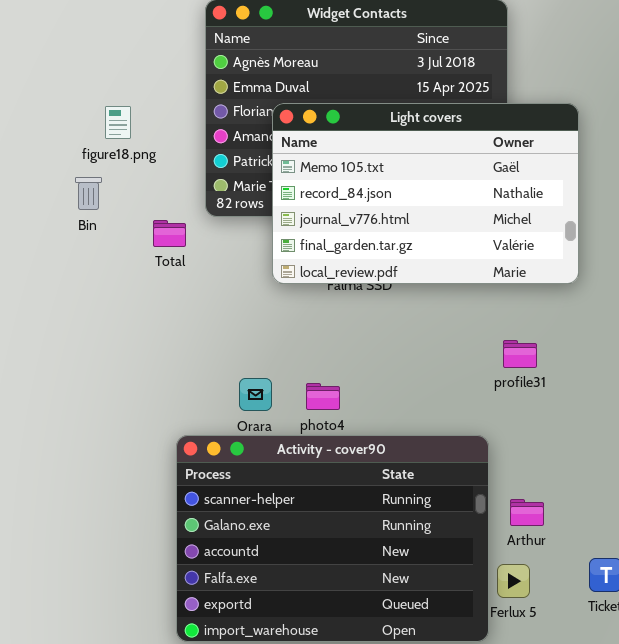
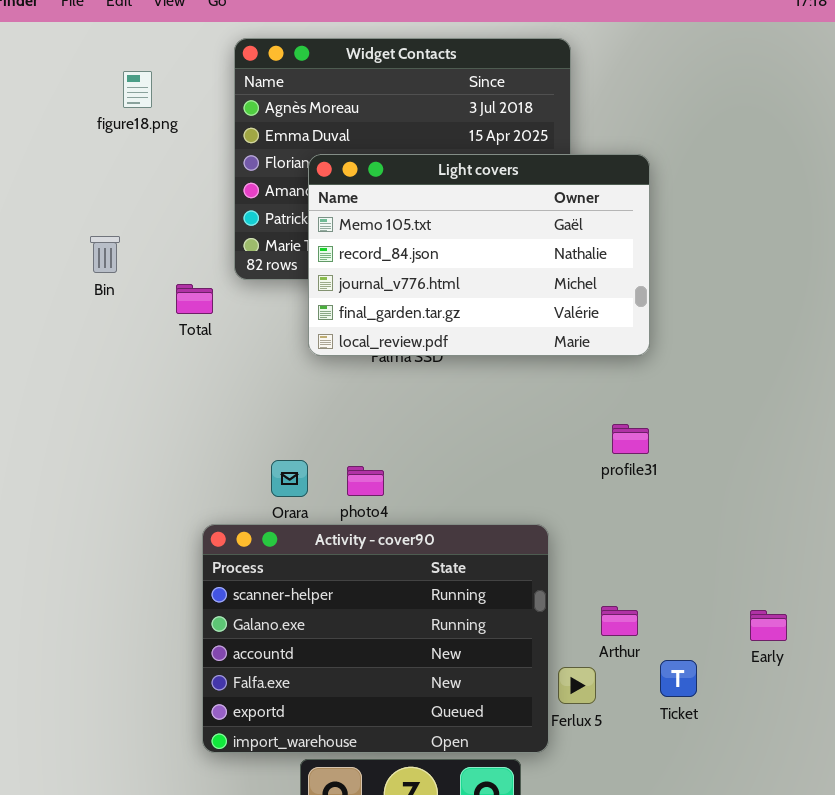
figure18.png: [105,106,131,139] -> [123,71,152,108], moved
profile31: [503,340,537,368] -> [612,424,649,454], moved
Arthur: [510,499,544,526] -> [601,606,638,636], moved

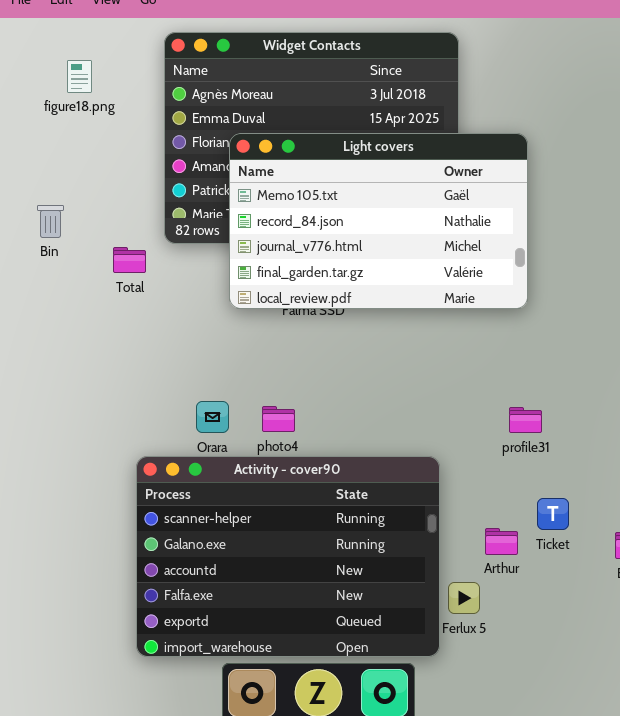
profile31: [612,424,649,454] -> [509,407,542,433], moved
Ticket: [660,660,697,697] -> [537,498,569,530], moved

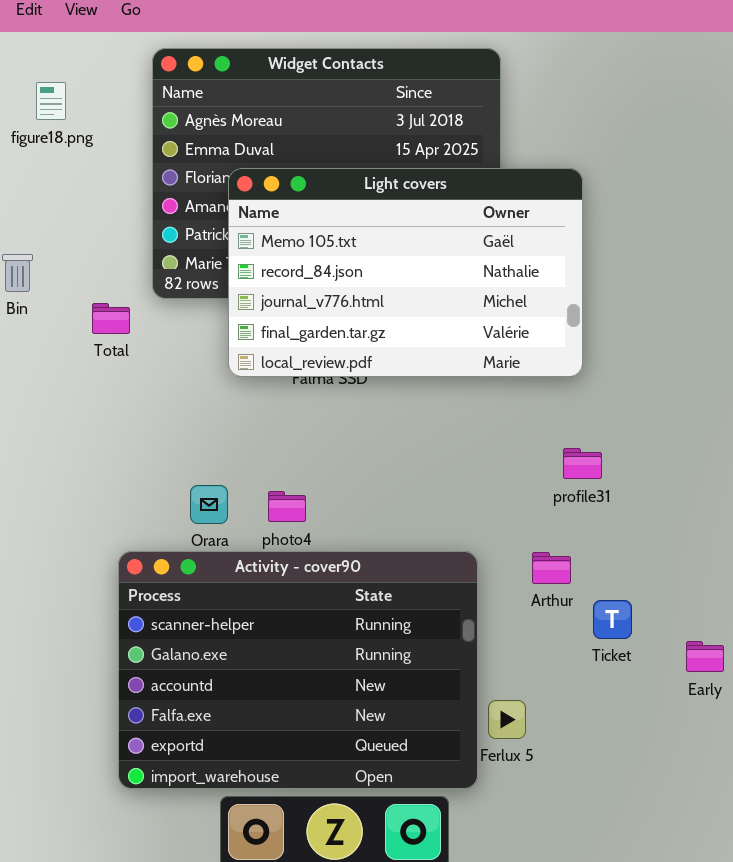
profile31: [509,407,542,433] -> [563,448,602,479], moved
Arthur: [485,528,518,555] -> [532,552,571,584], moved

